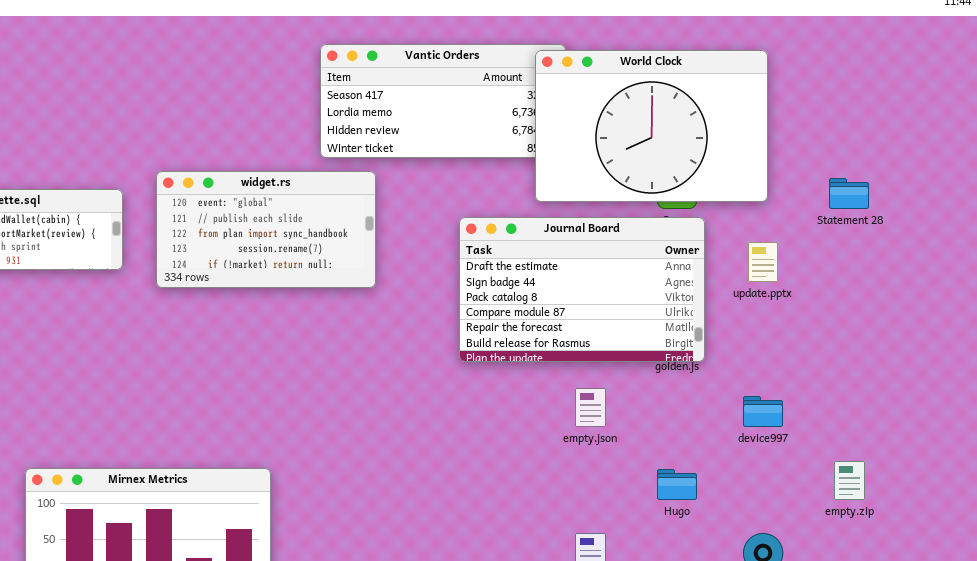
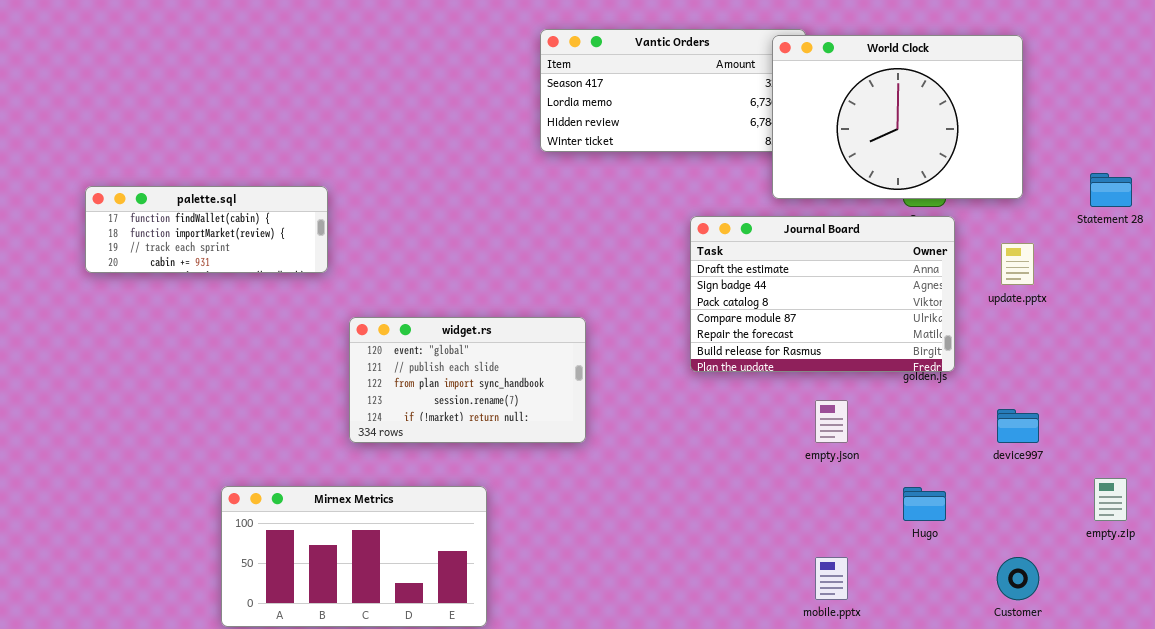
widget.rs: [156,171,376,288] -> [349,317,586,443], moved

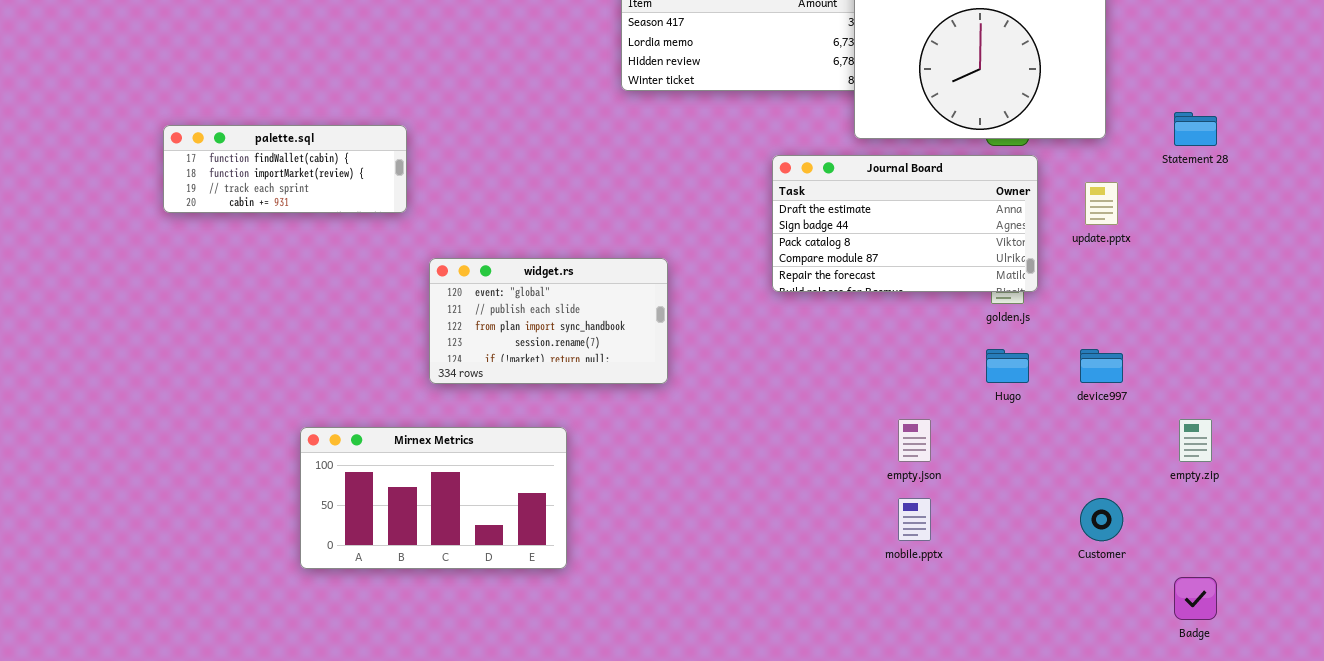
Journal Board: [690,216,955,372] -> [772,155,1038,292], resized
empty.json: [815,400,848,443] -> [898,419,931,462], moved
Hugo: [903,487,946,521] -> [986,349,1029,383], moved

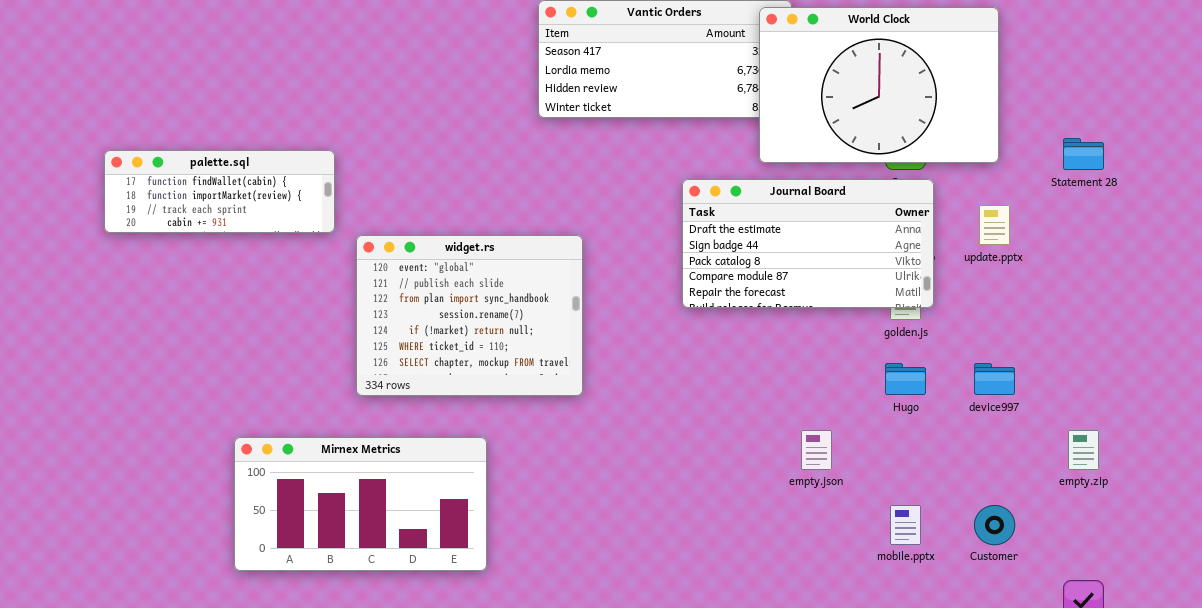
widget.rs: [429,258,668,384] -> [356,235,583,396], resized
mobile.pptx: [898,498,931,541] -> [890,505,921,545], moved

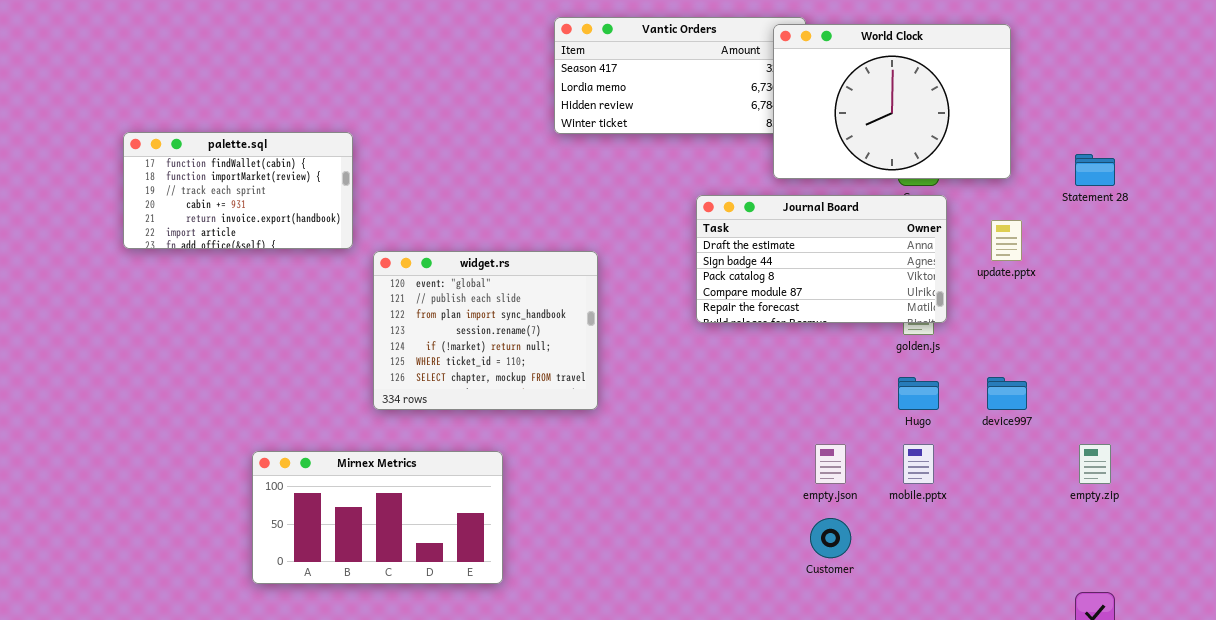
palette.sql: [104,150,335,233] -> [123,132,353,249], resized
mobile.pptx: [890,505,921,545] -> [903,444,934,484], moved
Customer: [974,505,1015,545] -> [810,518,851,558], moved

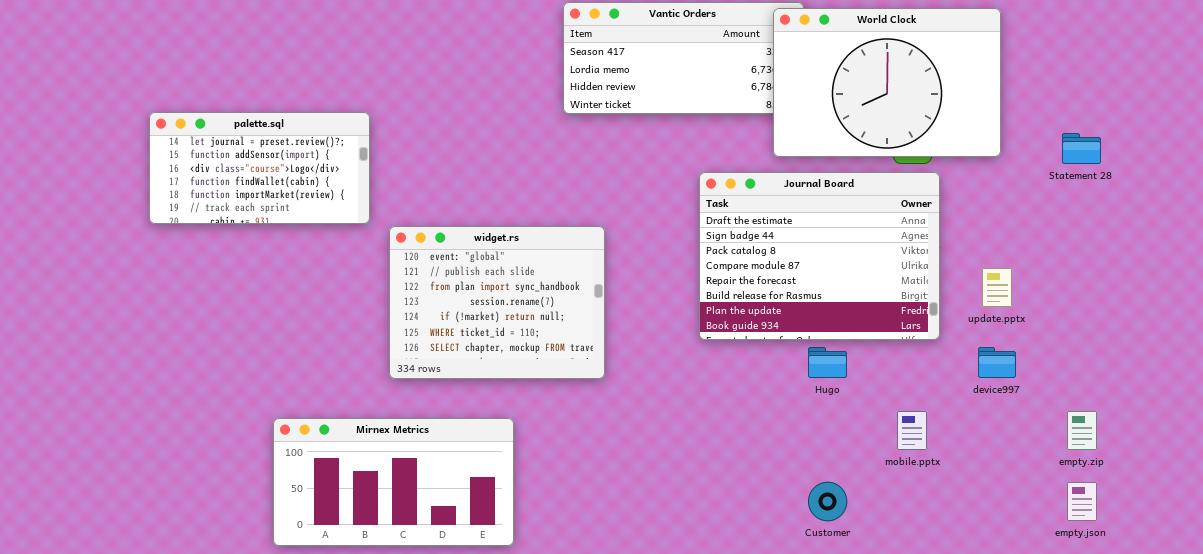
palette.sql: [123,132,353,249] -> [149,112,370,224], scrolled up 3 rows
Journal Board: [696,195,947,323] -> [699,172,940,340], resized
update.pptx: [991,220,1022,261] -> [982,268,1012,307], moved
Hugo: [898,377,939,410] -> [808,347,847,378], moved
empty.json: [815,444,846,484] -> [1067,482,1097,521], moved

